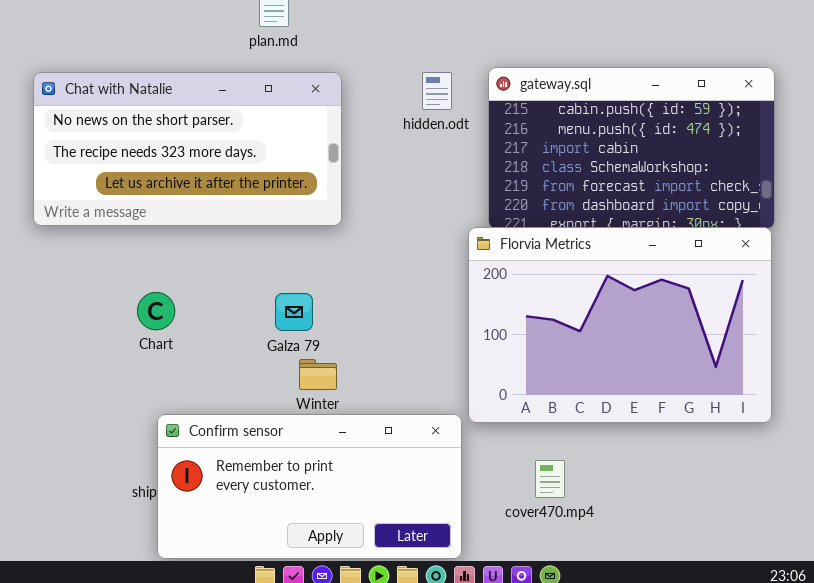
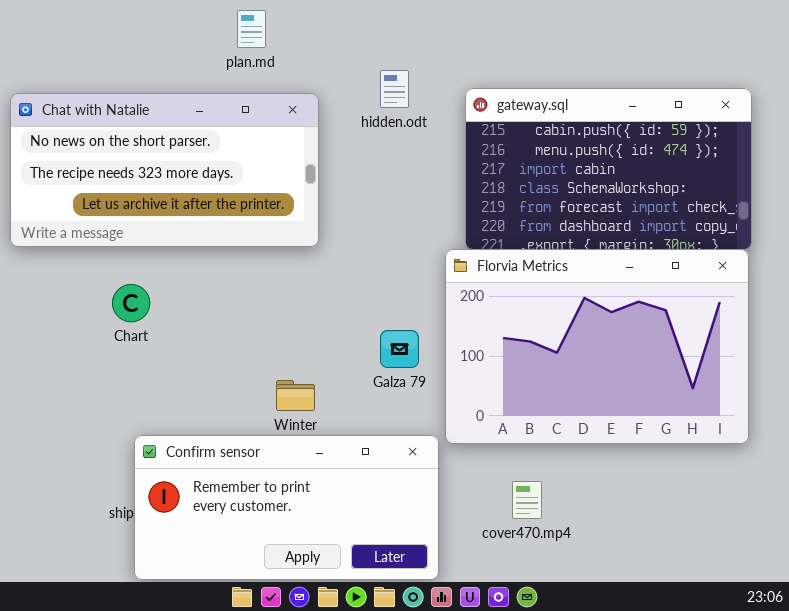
hidden.odt: [422,72,452,110] -> [380,70,409,108], moved
Chart: [137,292,175,330] -> [112,284,150,322], moved
Galza 79: [275,293,313,331] -> [380,330,419,368], moved

